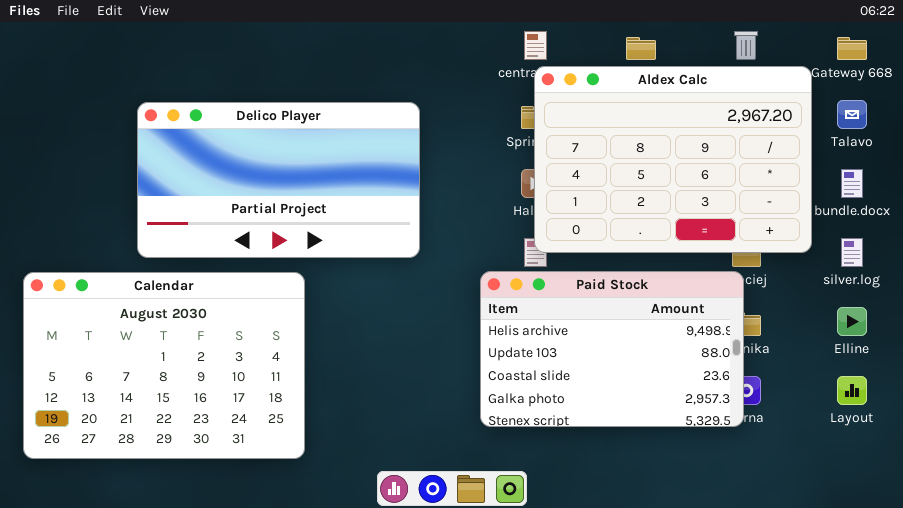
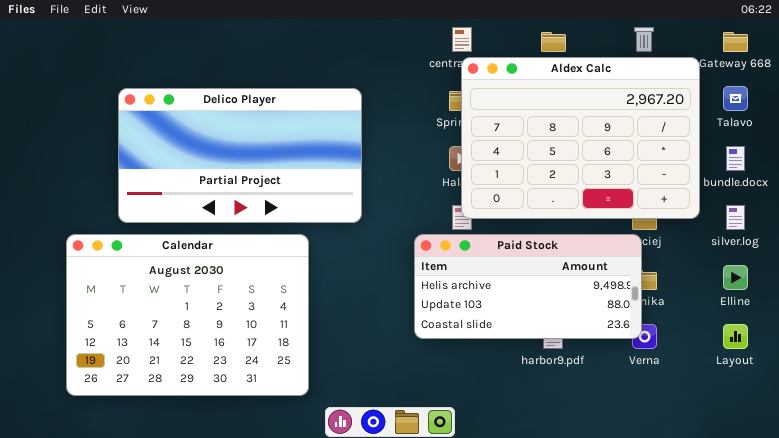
Paid Stock: [480,271,744,427] -> [414,234,642,339], resized
Calendar: [23,272,305,459] -> [66,234,309,396], moved

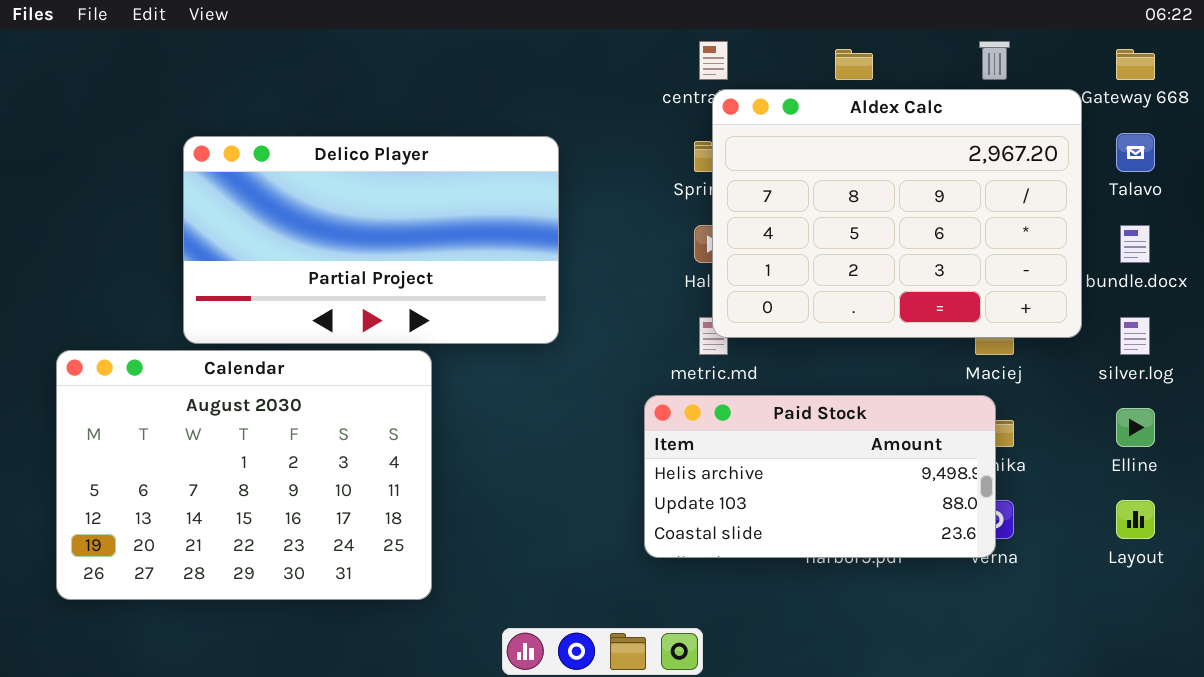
Paid Stock: [414,234,642,339] -> [644,395,996,558], moved
Calendar: [66,234,309,396] -> [56,350,432,600], moved

